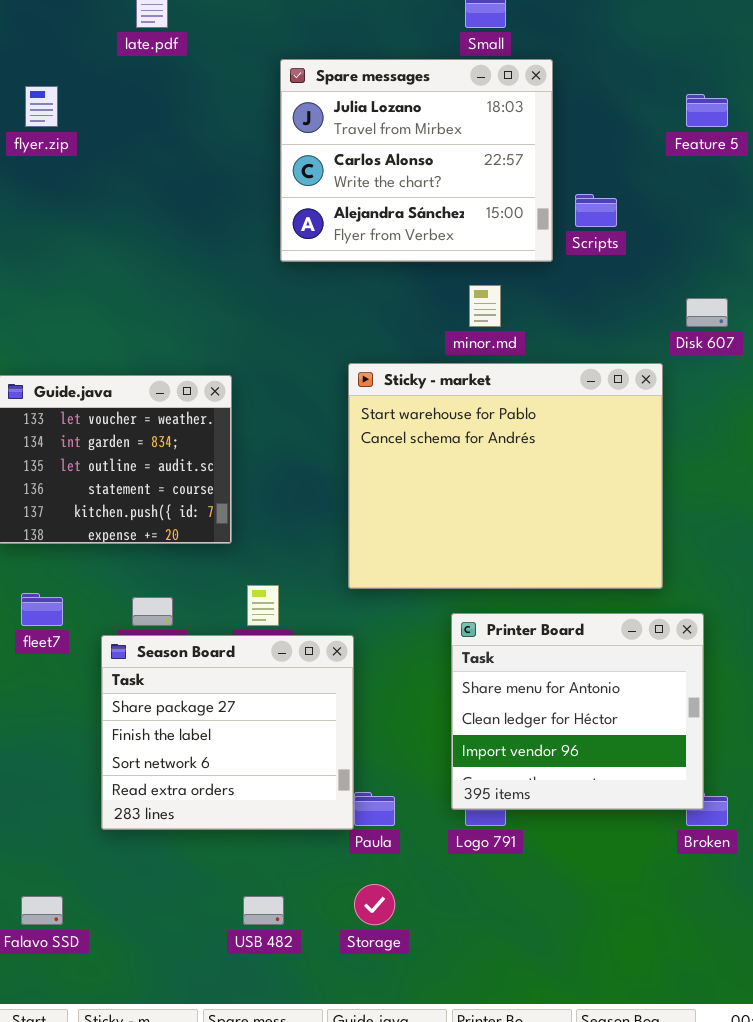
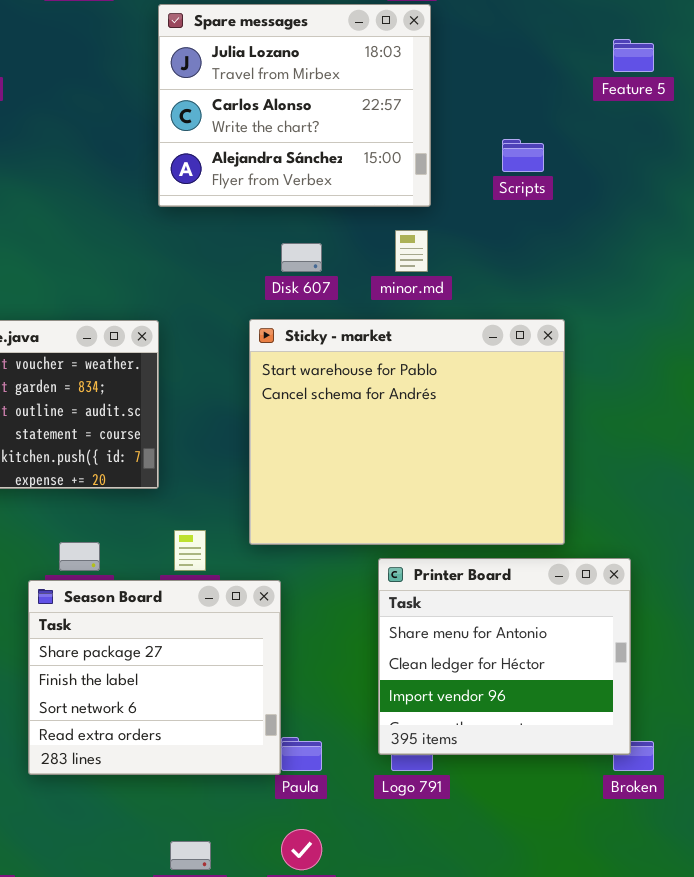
Spare messages: [280,59,553,262] -> [158,4,431,207], moved
Disk 607: [686,298,728,327] -> [281,243,322,272], moved
Sticky - market: [348,363,663,589] -> [249,319,565,545], moved

